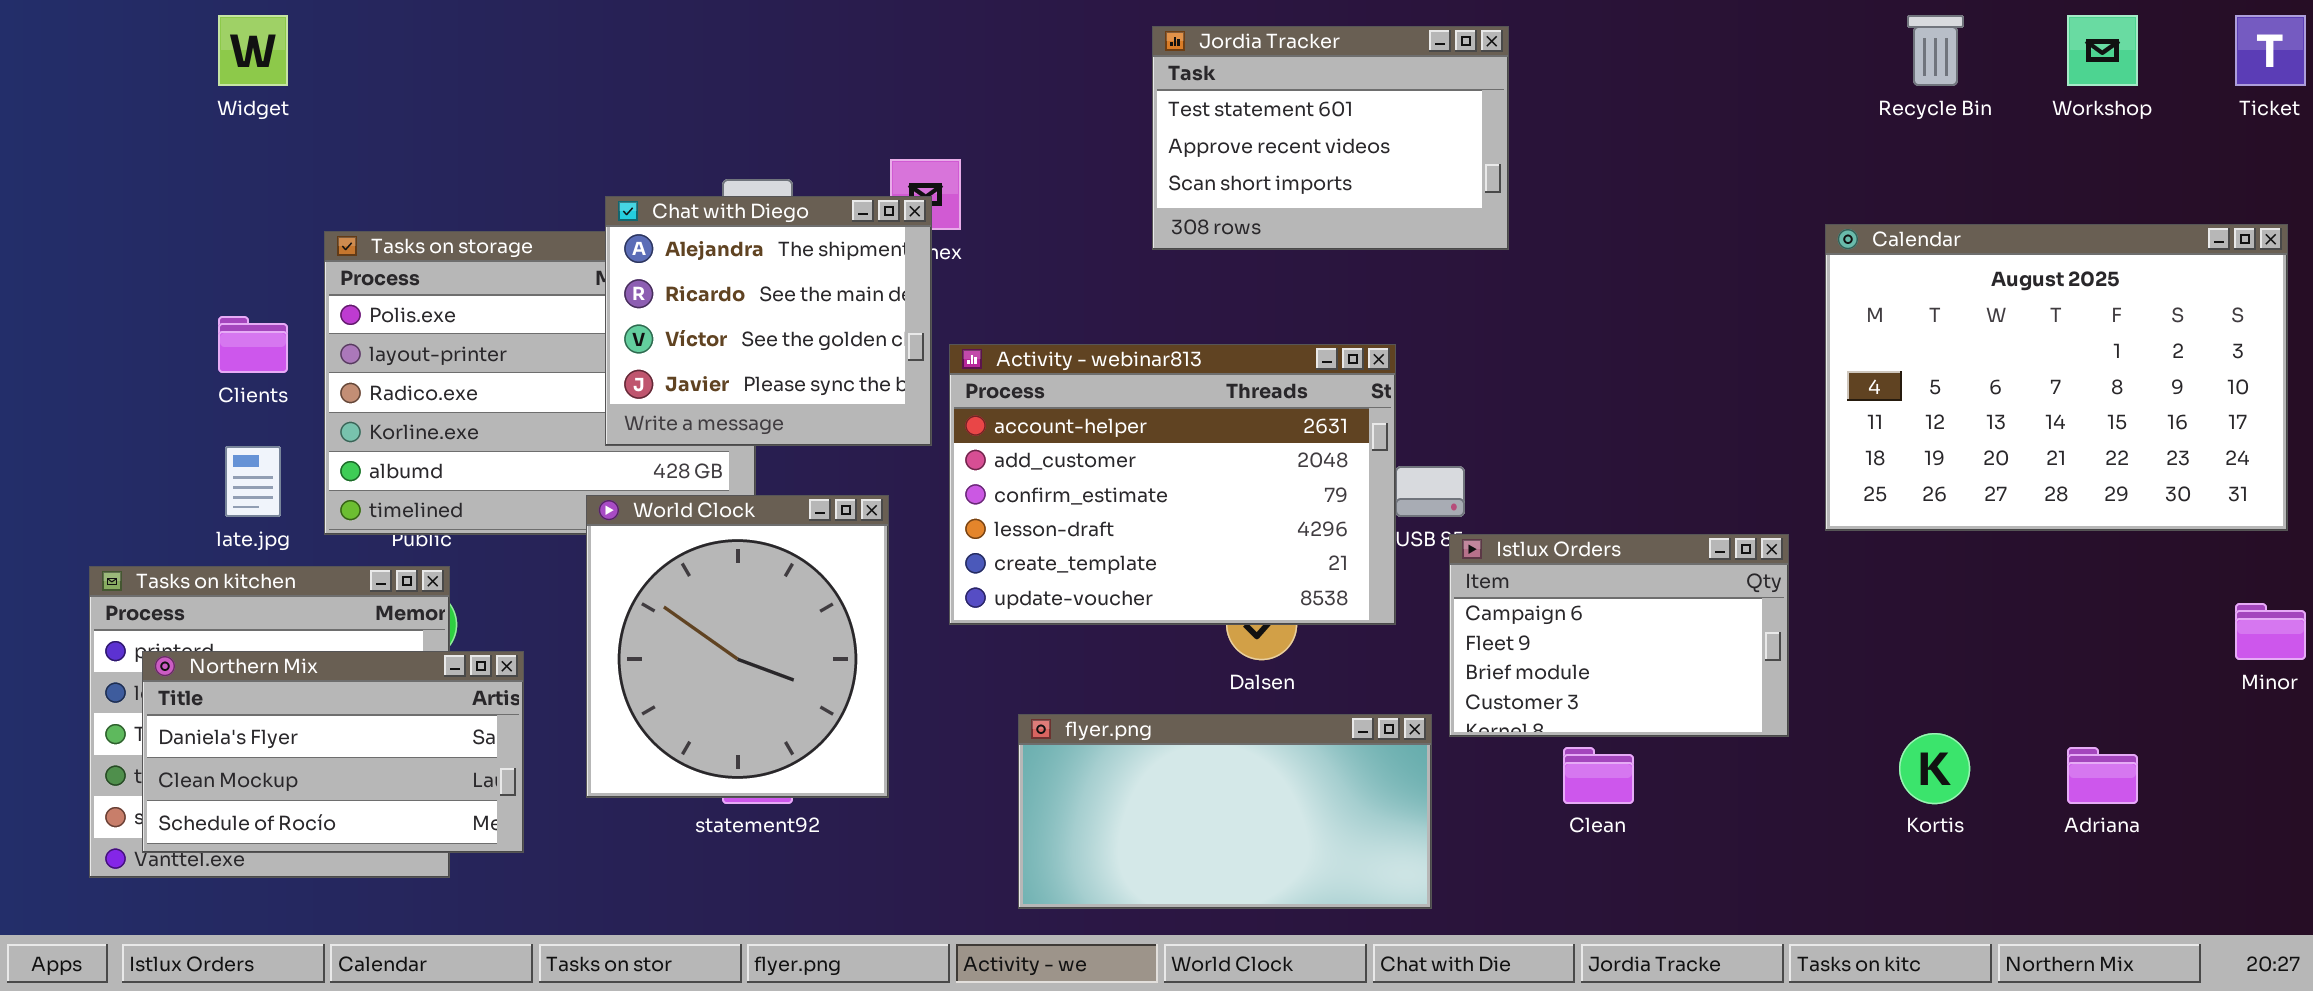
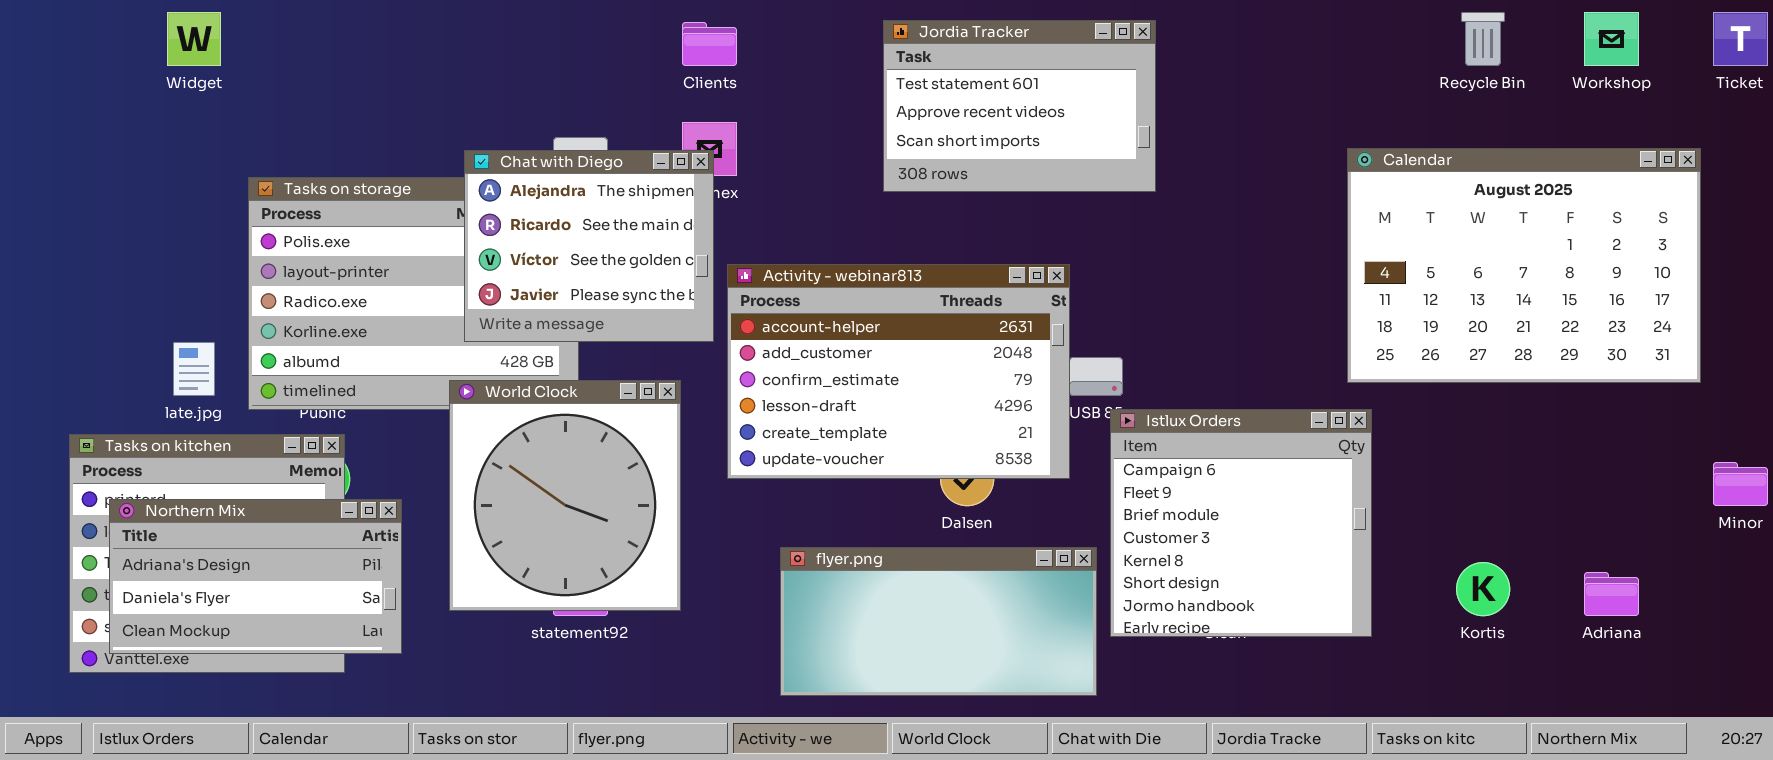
Calendar: [1825,224,2288,531] -> [1347,148,1701,383], moved
Clients: [218,316,288,373] -> [682,22,737,66], moved
Istlux Orders: [1449,534,1789,737] -> [1110,409,1372,637], resized
Northern Mix: [142,651,524,853] -> [109,499,402,654], scrolled up 1 row

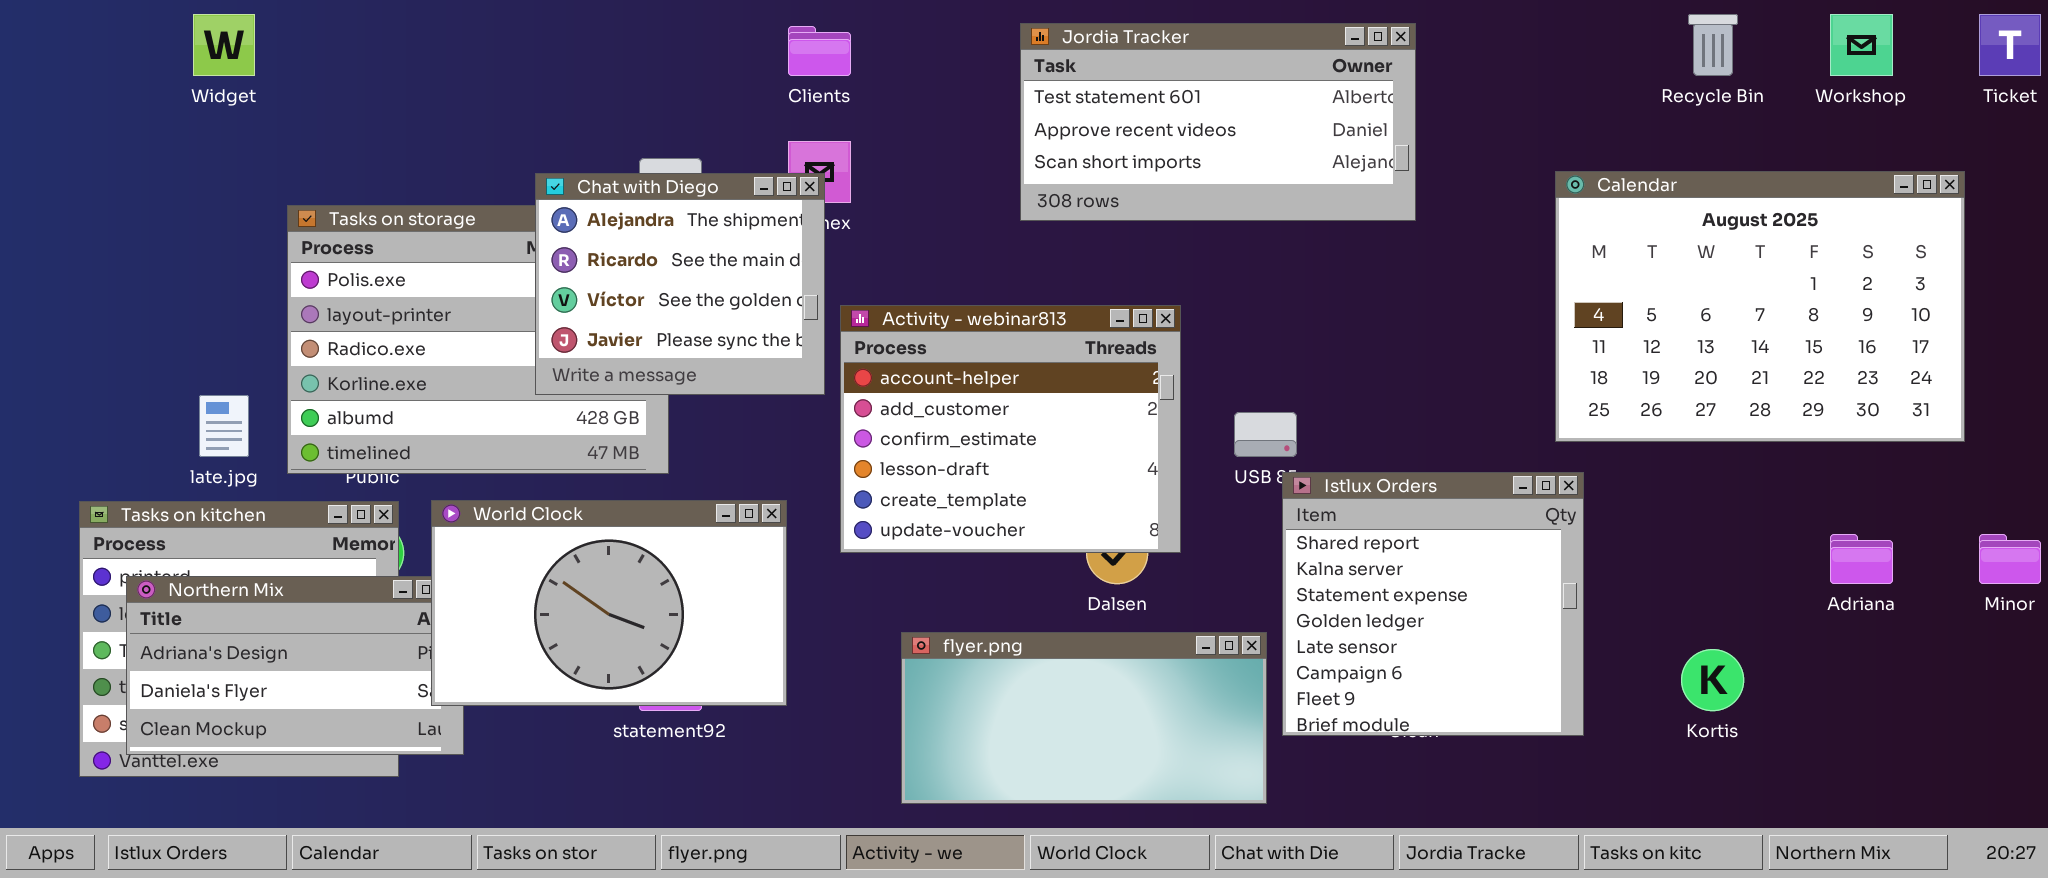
Jordia Tracker: [883,20,1156,192] -> [1020,23,1416,221], resized
Activity - webinar813: [727,264,1070,479] -> [840,305,1181,553], resized
World Clock: [449,380,681,611] -> [431,500,787,706], resized
Istlux Orders: [1110,409,1372,637] -> [1282,472,1584,736], scrolled up 5 rows
Adriana: [1584,572,1639,616] -> [1830,534,1893,584], moved

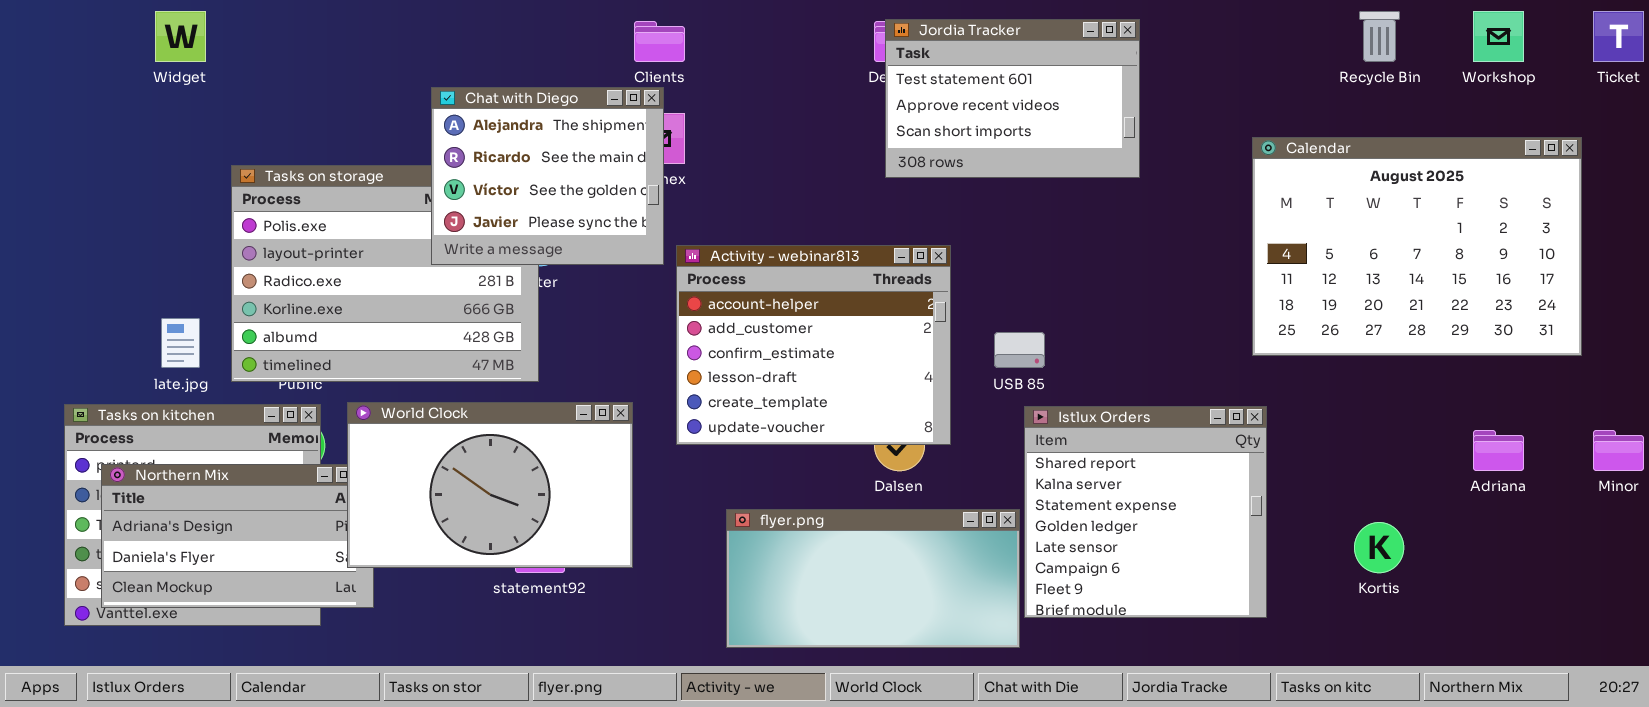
Jordia Tracker: [1020,23,1416,221] -> [885,19,1140,178], resized
Chat with Diego: [535,173,825,395] -> [431,87,664,265], moved
Istlux Orders: [1282,472,1584,736] -> [1024,406,1267,618], moved

